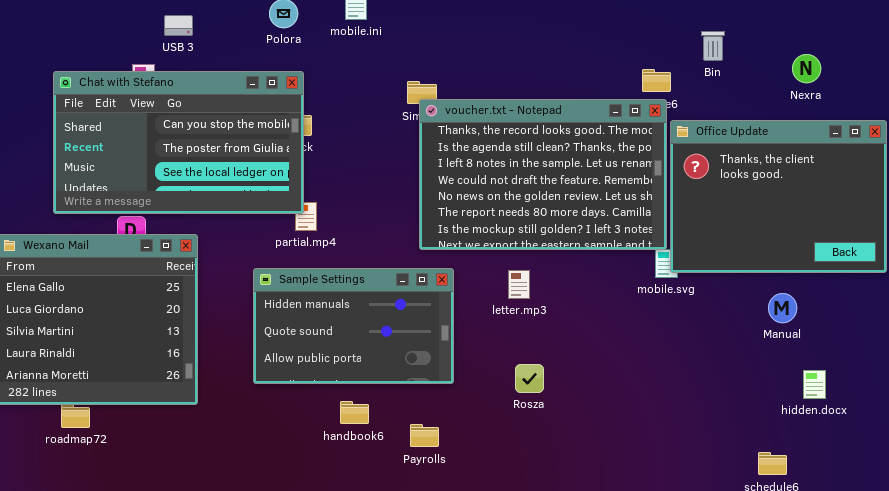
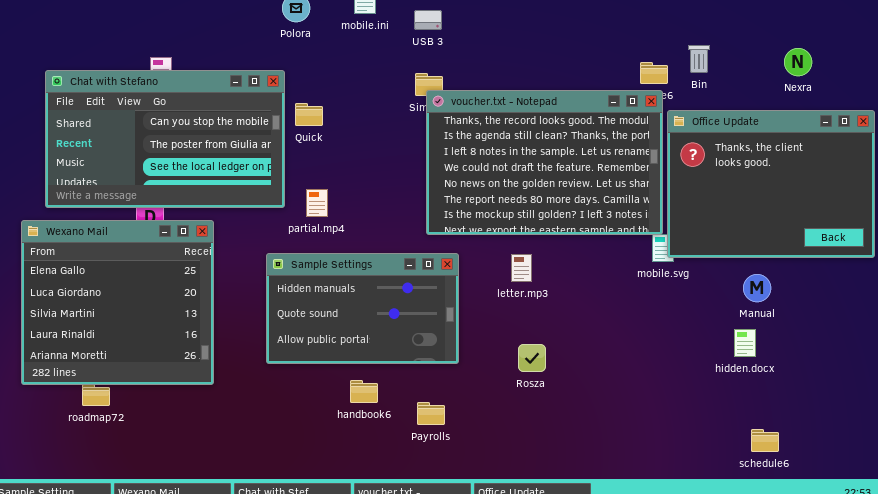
USB 3: [164,15,193,36] -> [414,10,442,30], moved
Bin: [701,31,725,61] -> [688,45,710,73], moved
Chat with Stefano: [53,71,304,214] -> [45,70,285,208], moved
Manual: [768,293,797,323] -> [743,274,771,302], moved
hidden.docx: [803,370,826,399] -> [734,329,756,357], moved

